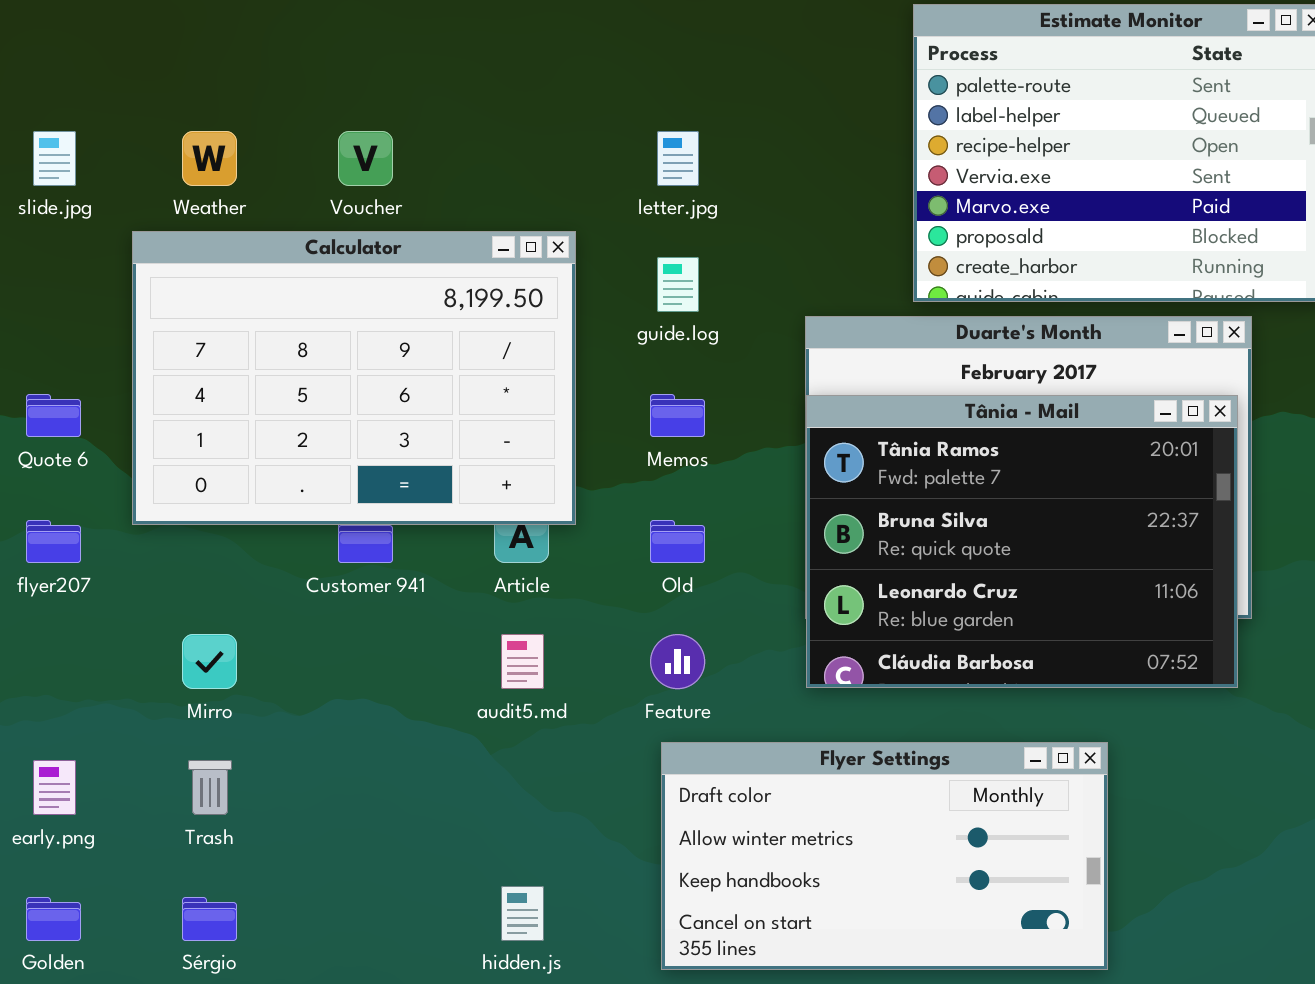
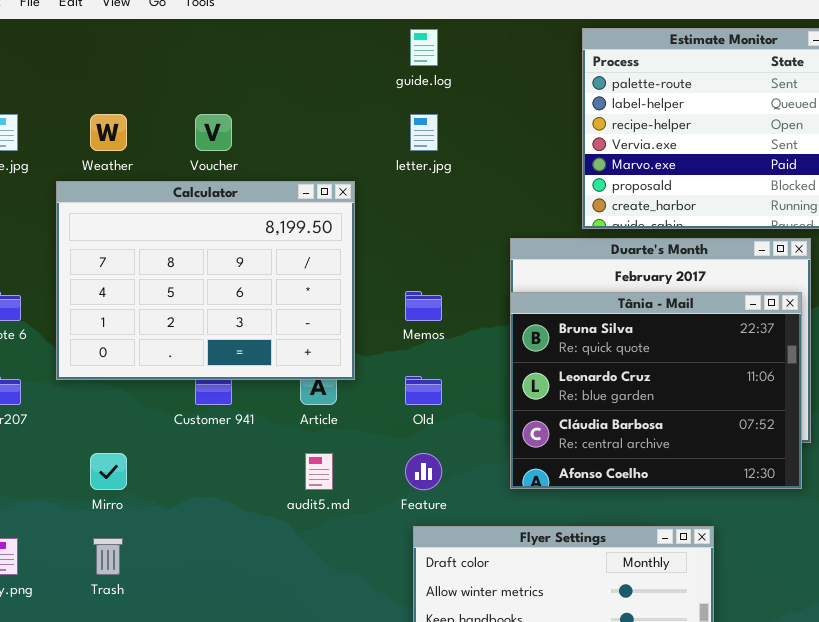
guide.log: [657,257,699,312] -> [410,29,438,66], moved
Tânia - Mail: [806,395,1238,688] -> [510,292,802,489], scrolled down 1 row

